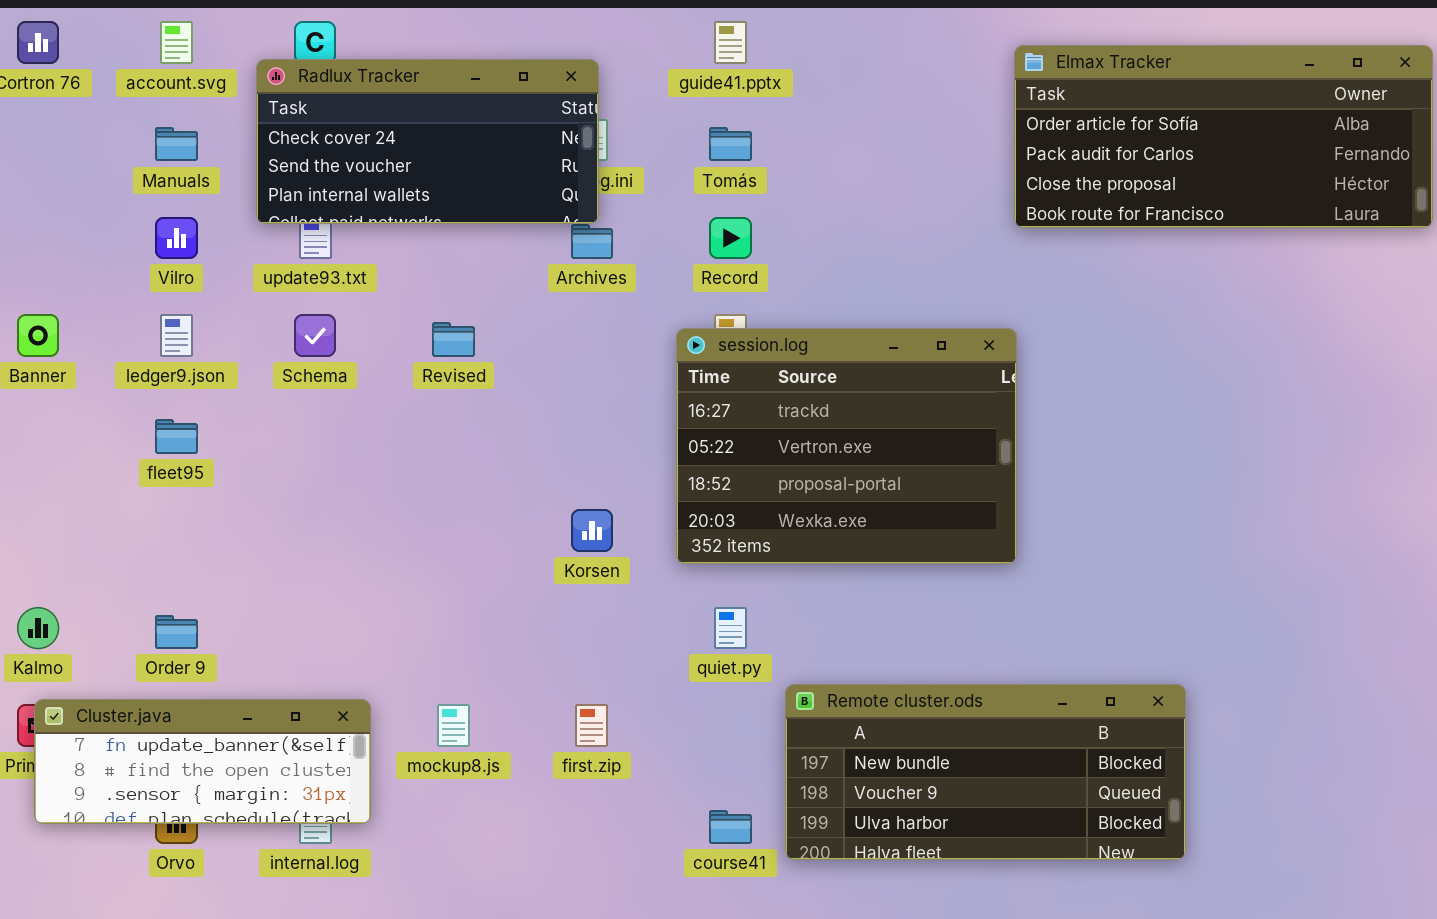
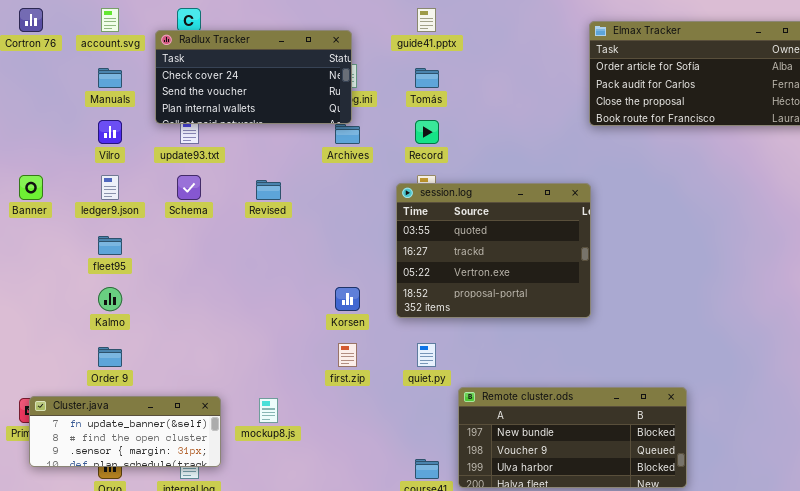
session.log: [676,328,1017,564] -> [396,183,591,318], scrolled up 1 row
Kalmo: [17,607,59,649] -> [98,287,122,311], moved
first.zip: [575,704,608,747] -> [338,343,357,367], moved

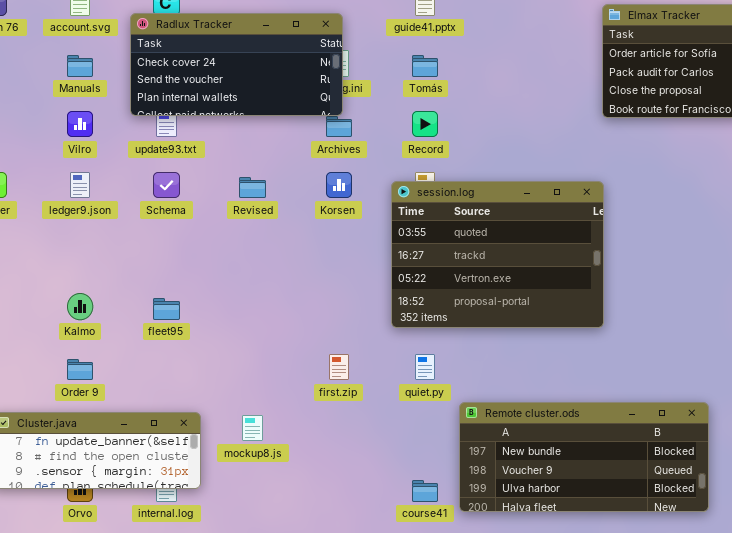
fleet95: [98,236,122,255] -> [153,298,180,320], moved
Korsen: [335,287,360,311] -> [326,172,352,198], moved

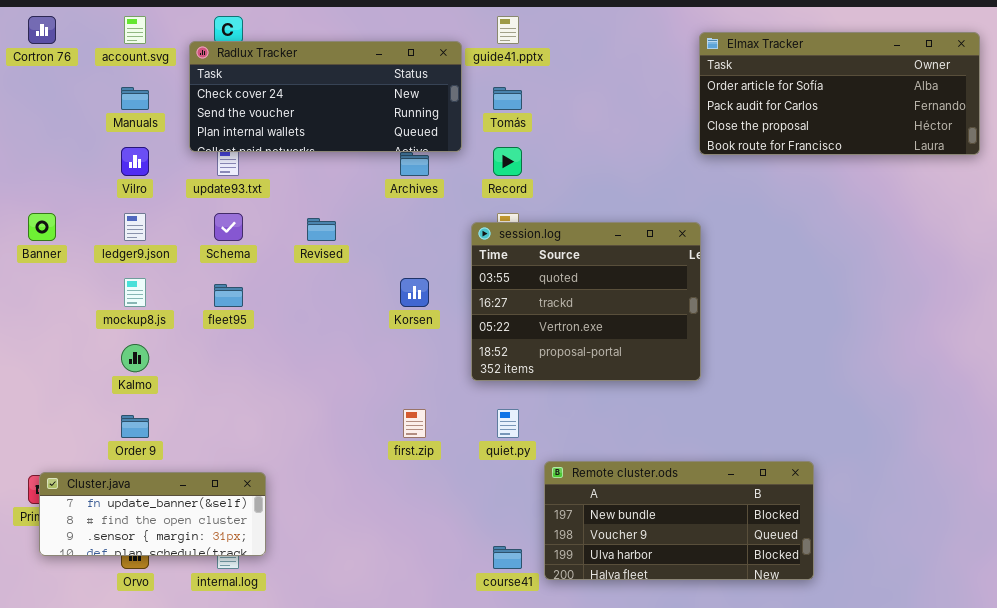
Radlux Tracker: [130,13,343,116] -> [189,41,462,152], resized
Korsen: [326,172,352,198] -> [400,278,429,307], moved
fleet95: [153,298,180,320] -> [214,284,243,307], moved
mockup8.js: [242,415,263,441] -> [124,278,146,307], moved

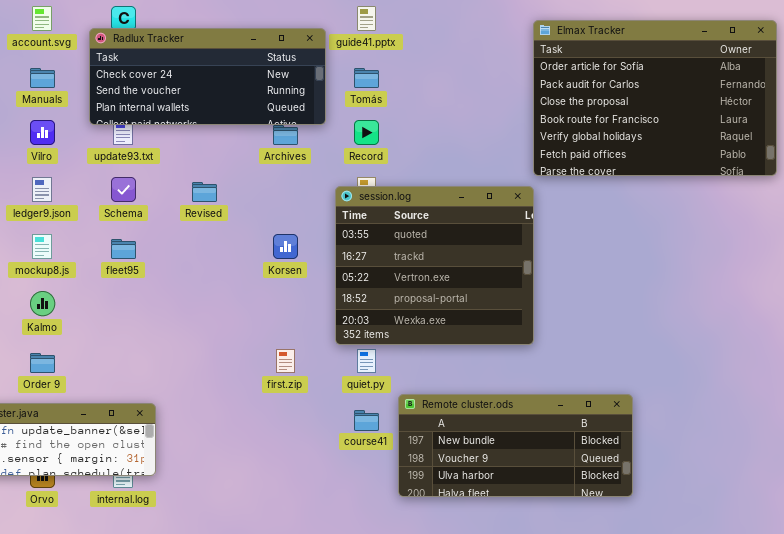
Elmax Tracker: [699,32,980,155] -> [533,20,777,176], resized
session.log: [471,222,701,381] -> [335,186,534,345], resized
course41: [493,546,522,569] -> [354,410,379,431], moved

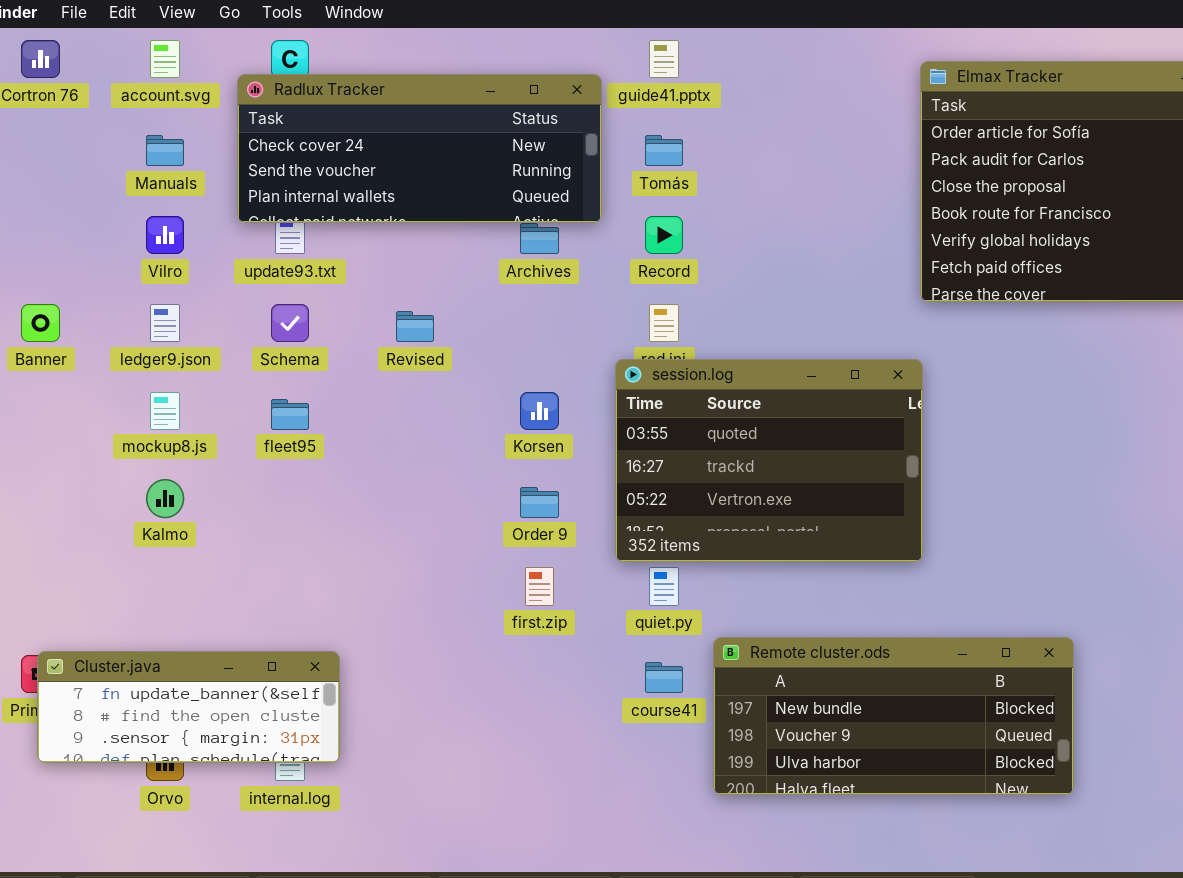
session.log: [335,186,534,345] -> [615,359,923,562], resized
Order 9: [30,353,55,373] -> [520,487,559,518], moved

